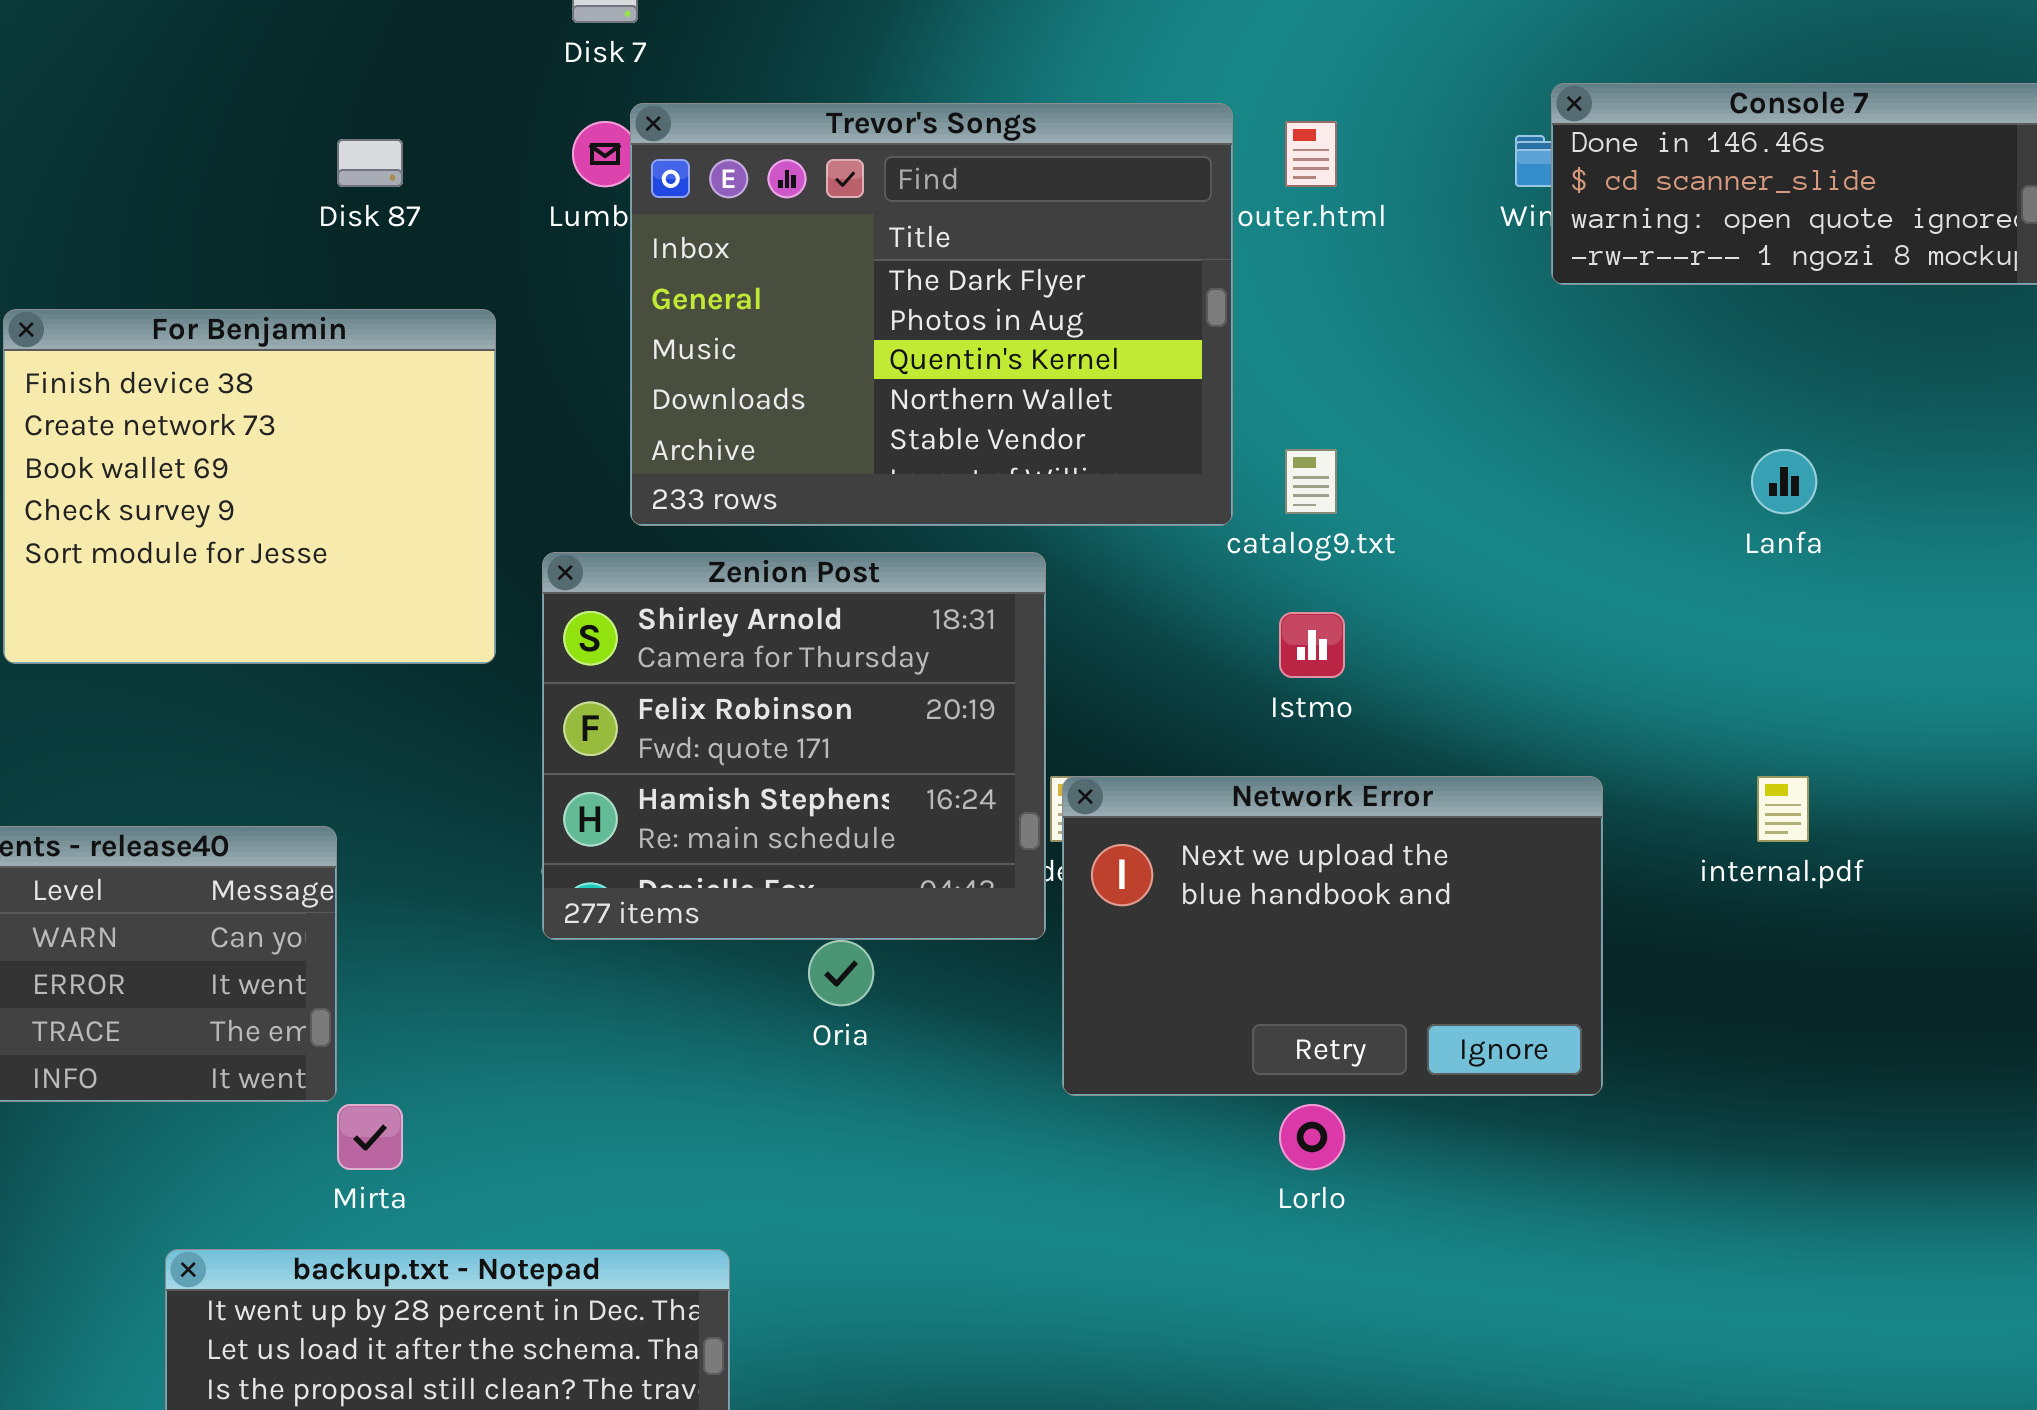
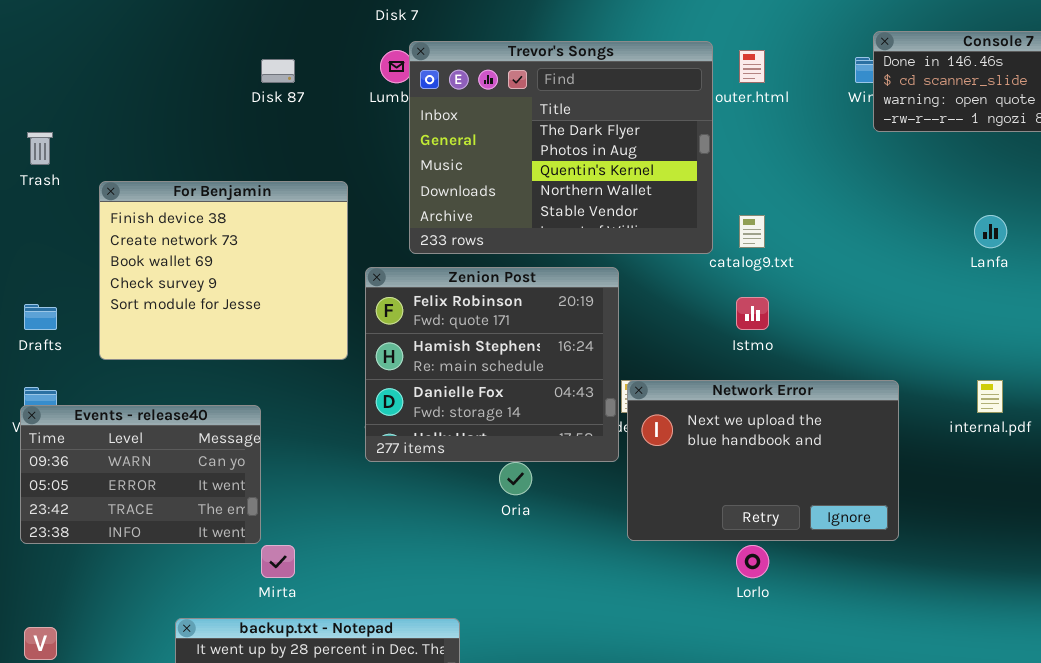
For Benjamin: [3,309,496,664] -> [99,181,348,360], moved
Zenion Post: [542,552,1046,940] -> [365,267,619,462], scrolled down 1 row

